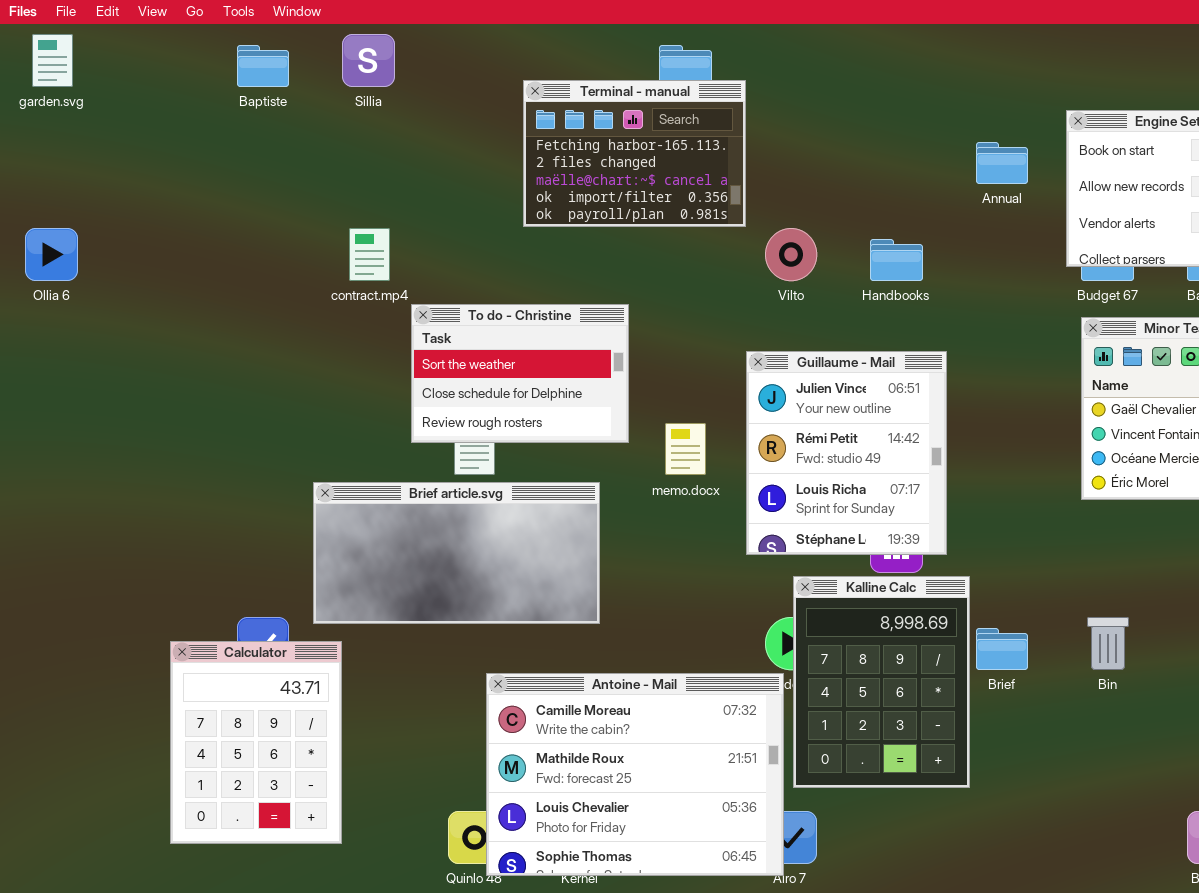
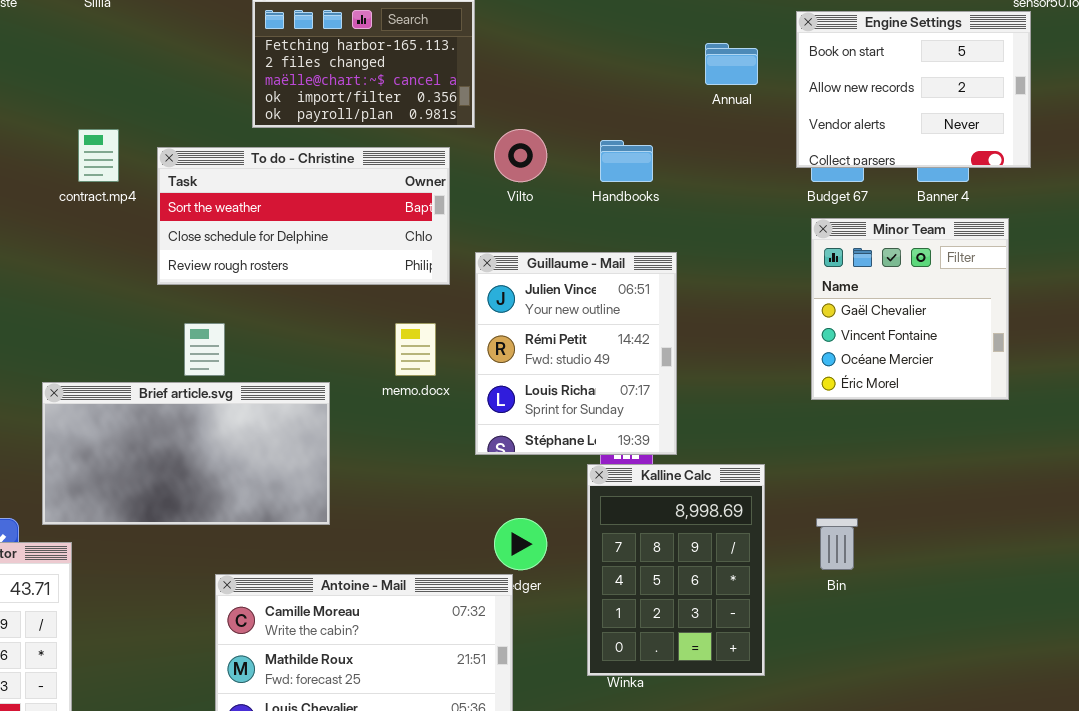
To do - Christine: [411,304,629,443] -> [157,147,450,285], moved, resized
Kalline Calc: [793,576,970,788] -> [587,464,765,676], moved

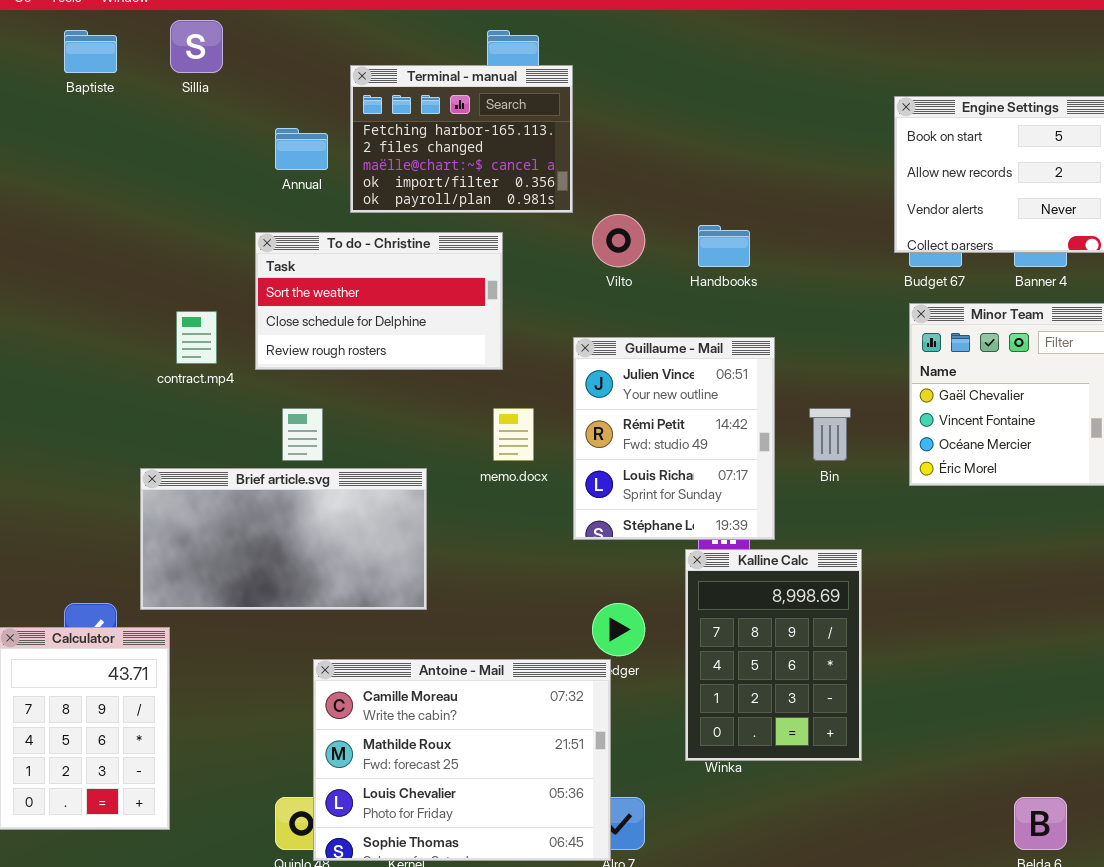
Annual: [705,43,758,85] -> [275,128,328,170], moved
contract.mp4: [78,129,119,182] -> [176,311,217,364], moved
To do - Christine: [157,147,450,285] -> [255,232,503,370], resized
Bin: [816,518,858,570] -> [809,408,851,461], moved

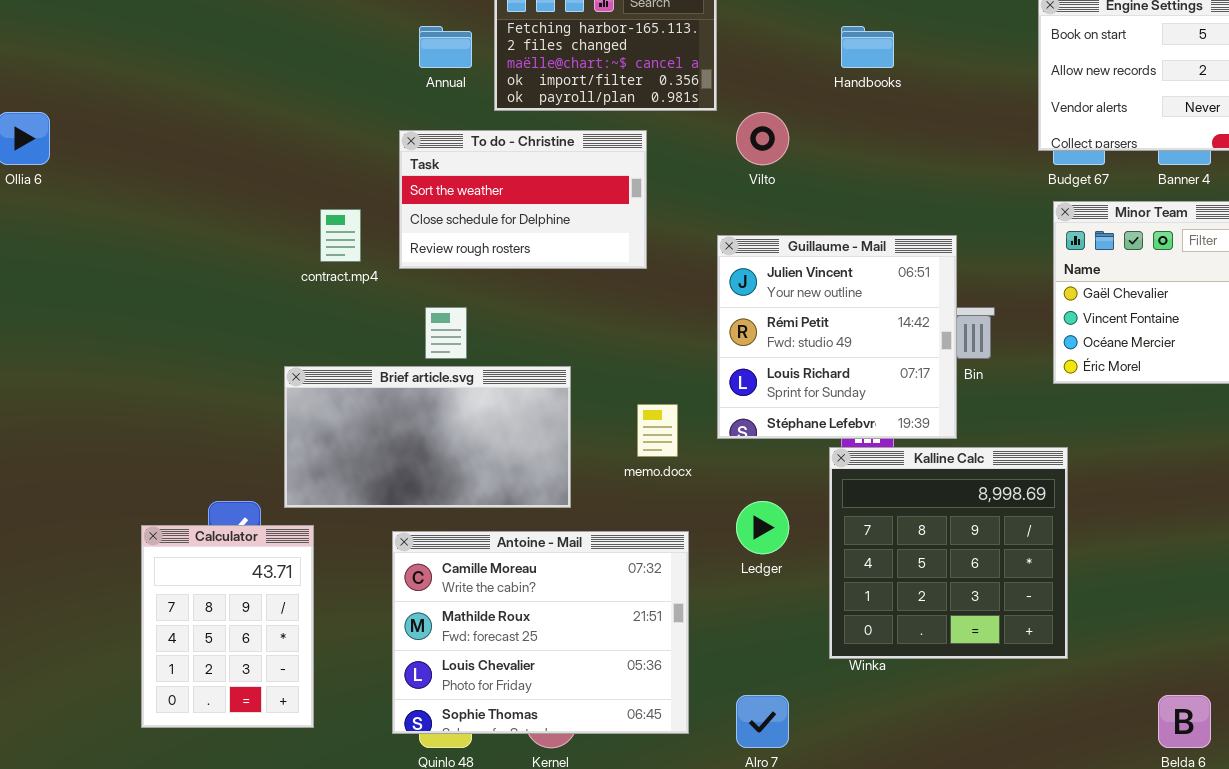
Handbooks: [698,225,750,267] -> [841,26,894,68], moved
Guillaume - Mail: [573,337,775,540] -> [717,235,957,439], resized
memo.docx: [493,408,534,461] -> [637,404,678,457], moved
Kalline Calc: [685,549,862,761] -> [829,447,1068,659], resized
Antoine - Mail: [313,659,611,861] -> [392,531,689,734], moved

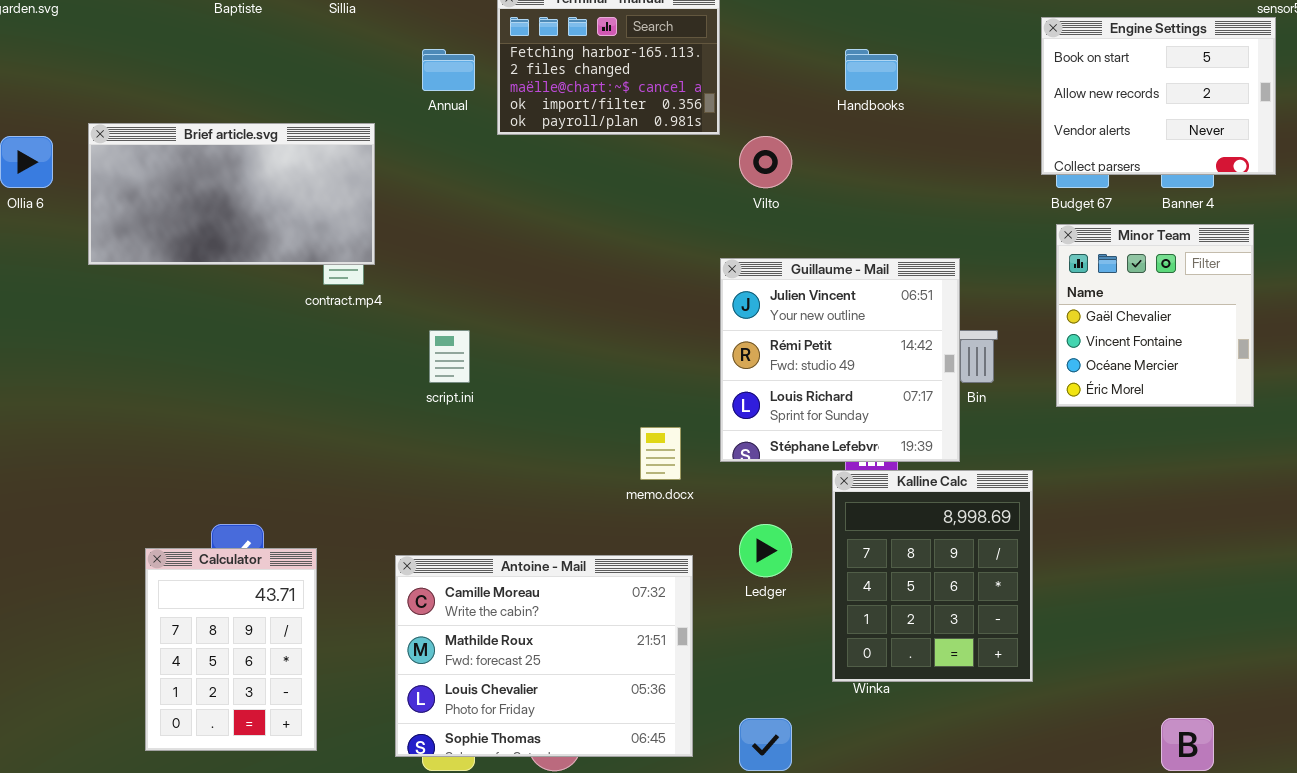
To do - Christine: [399,130,647,269] -> none, closed
Brief article.svg: [284,366,571,508] -> [88,123,375,265], moved
Kalline Calc: [829,447,1068,659] -> [832,470,1033,682], resized

